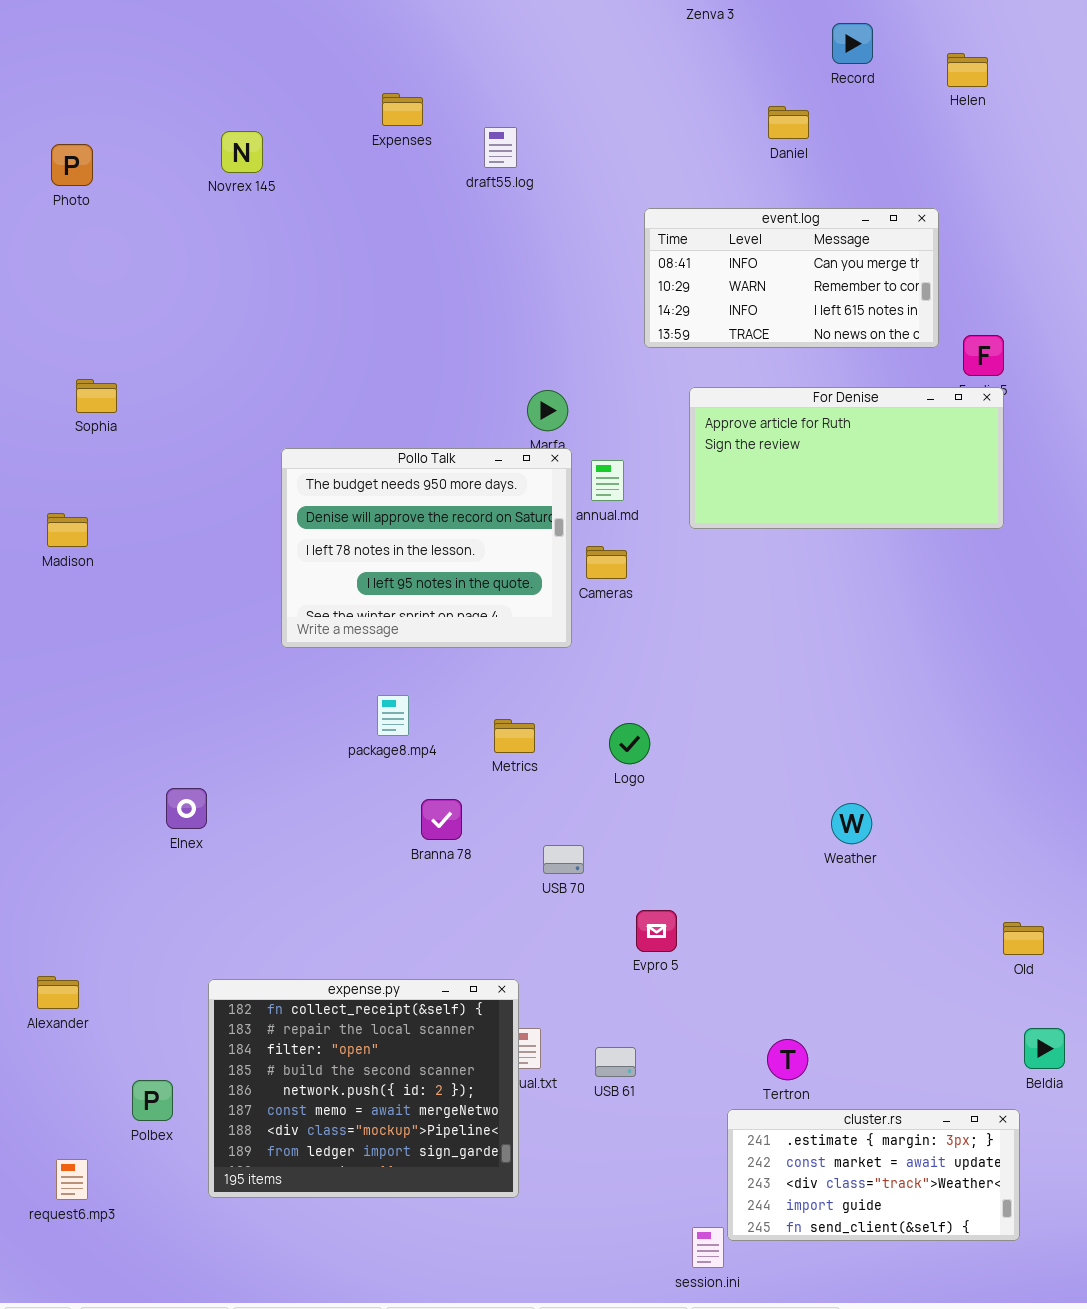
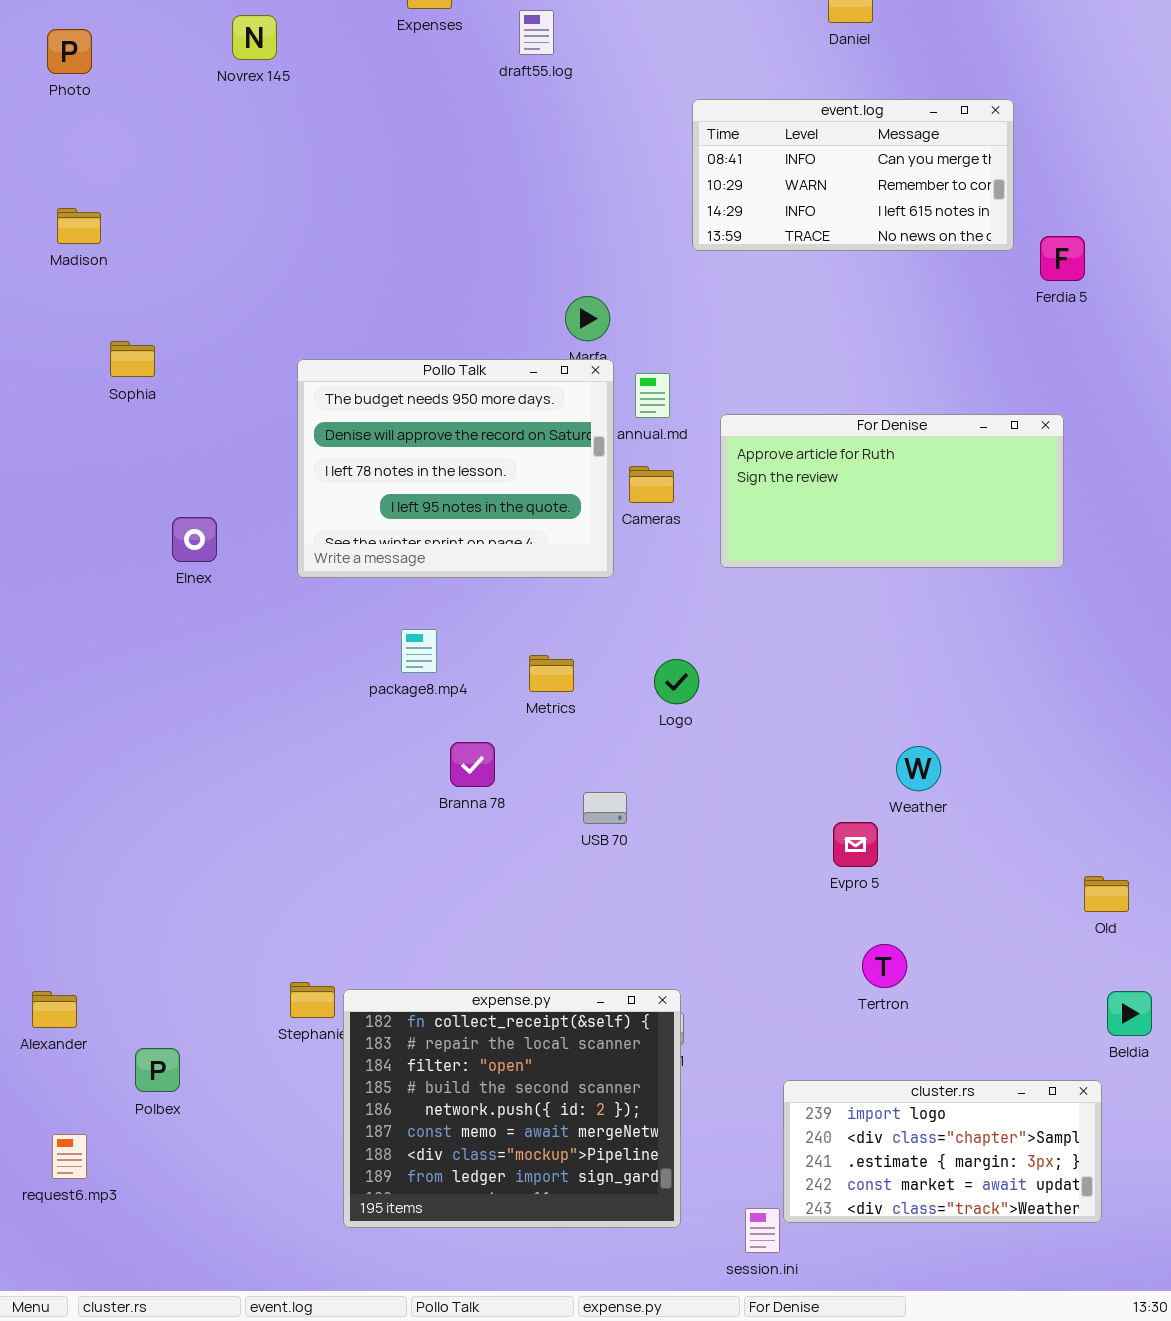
Sophia: [76,379,117,413] -> [110,341,155,377], moved
For Denise: [689,387,1004,529] -> [720,414,1064,568], moved
Madison: [47,513,88,547] -> [57,208,101,244], moved
Elnex: [166,788,207,829] -> [172,517,217,562], moved
Evpro 5: [636,910,677,952] -> [833,822,878,867], moved
Alexander: [37,976,79,1009] -> [32,991,77,1028], moved
expense.py: [208,979,519,1198] -> [343,989,681,1228], moved
Tertron: [767,1039,808,1080] -> [862,944,907,988], moved
cluster.rs: [727,1109,1020,1241] -> [783,1080,1102,1223], scrolled up 2 rows

